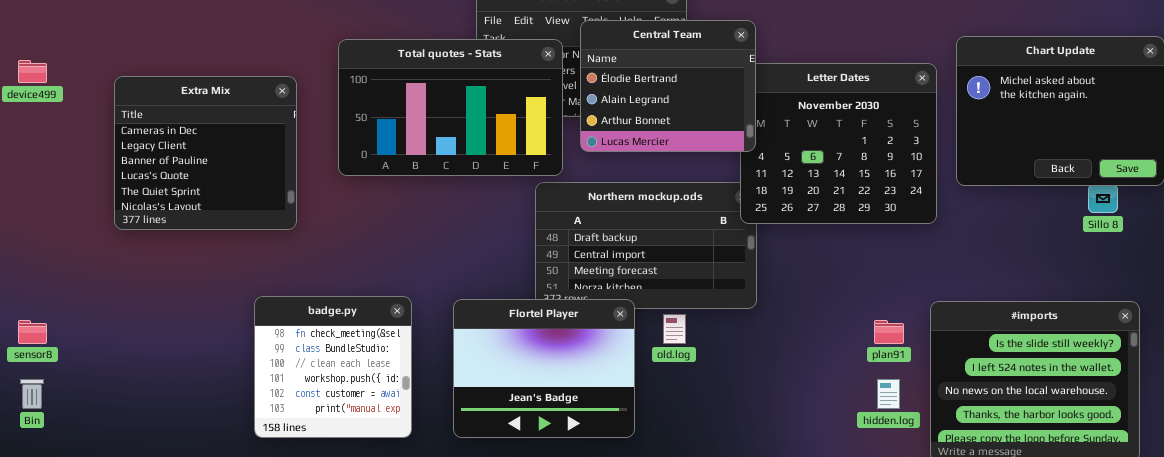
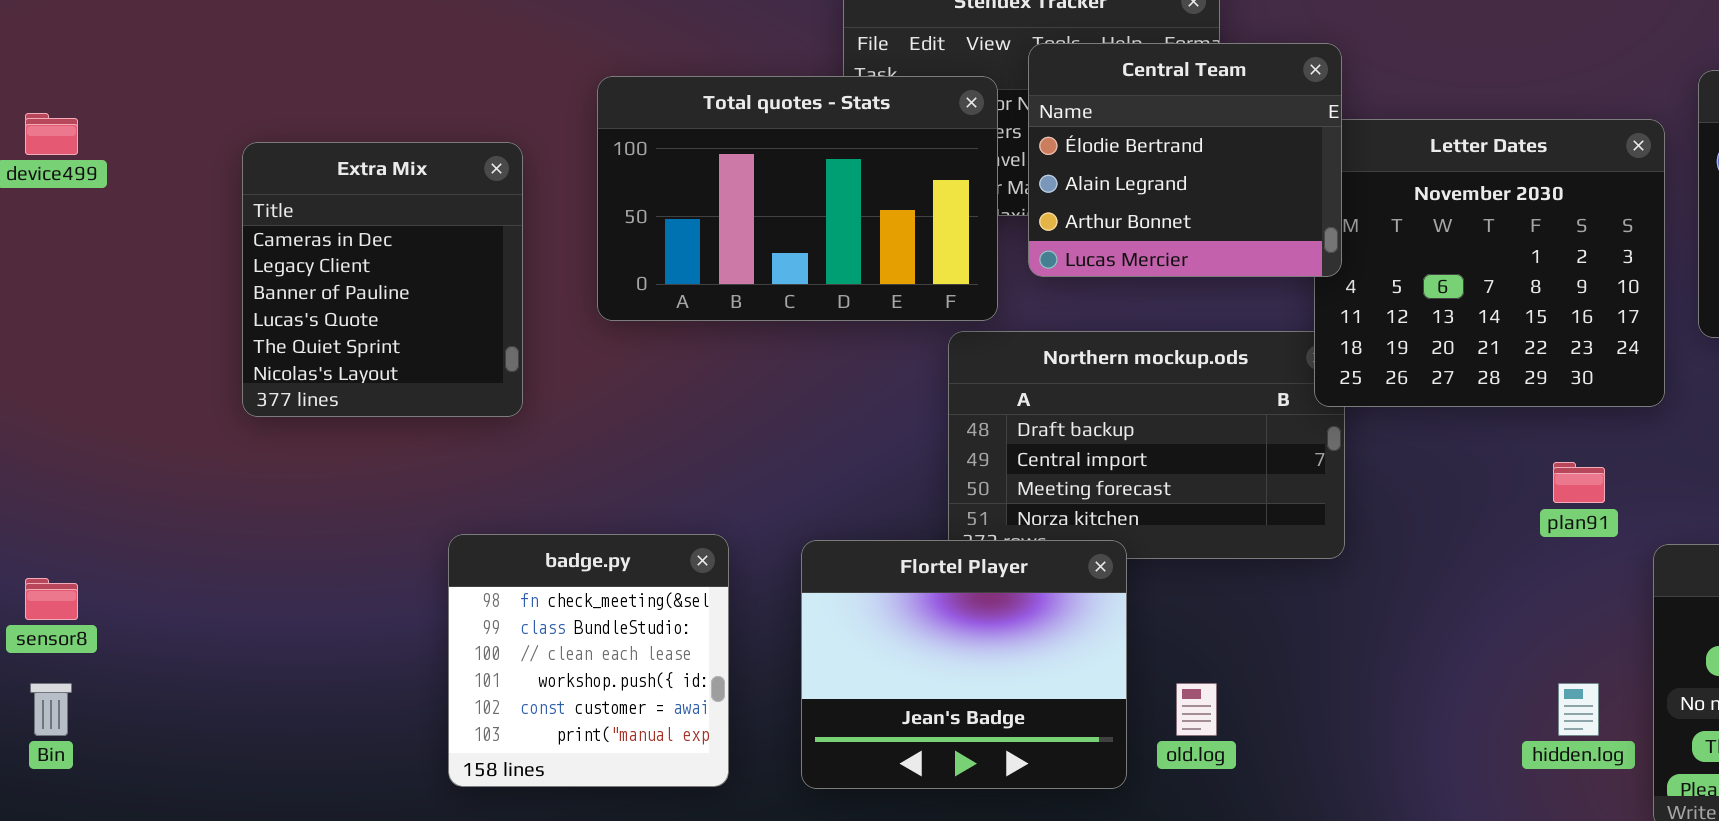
Extra Mix: [114,76,297,230] -> [242,142,523,417], resized
old.log: [663,314,686,344] -> [1176,683,1217,736], moved
plan91: [874,320,904,344] -> [1553,462,1605,503], moved

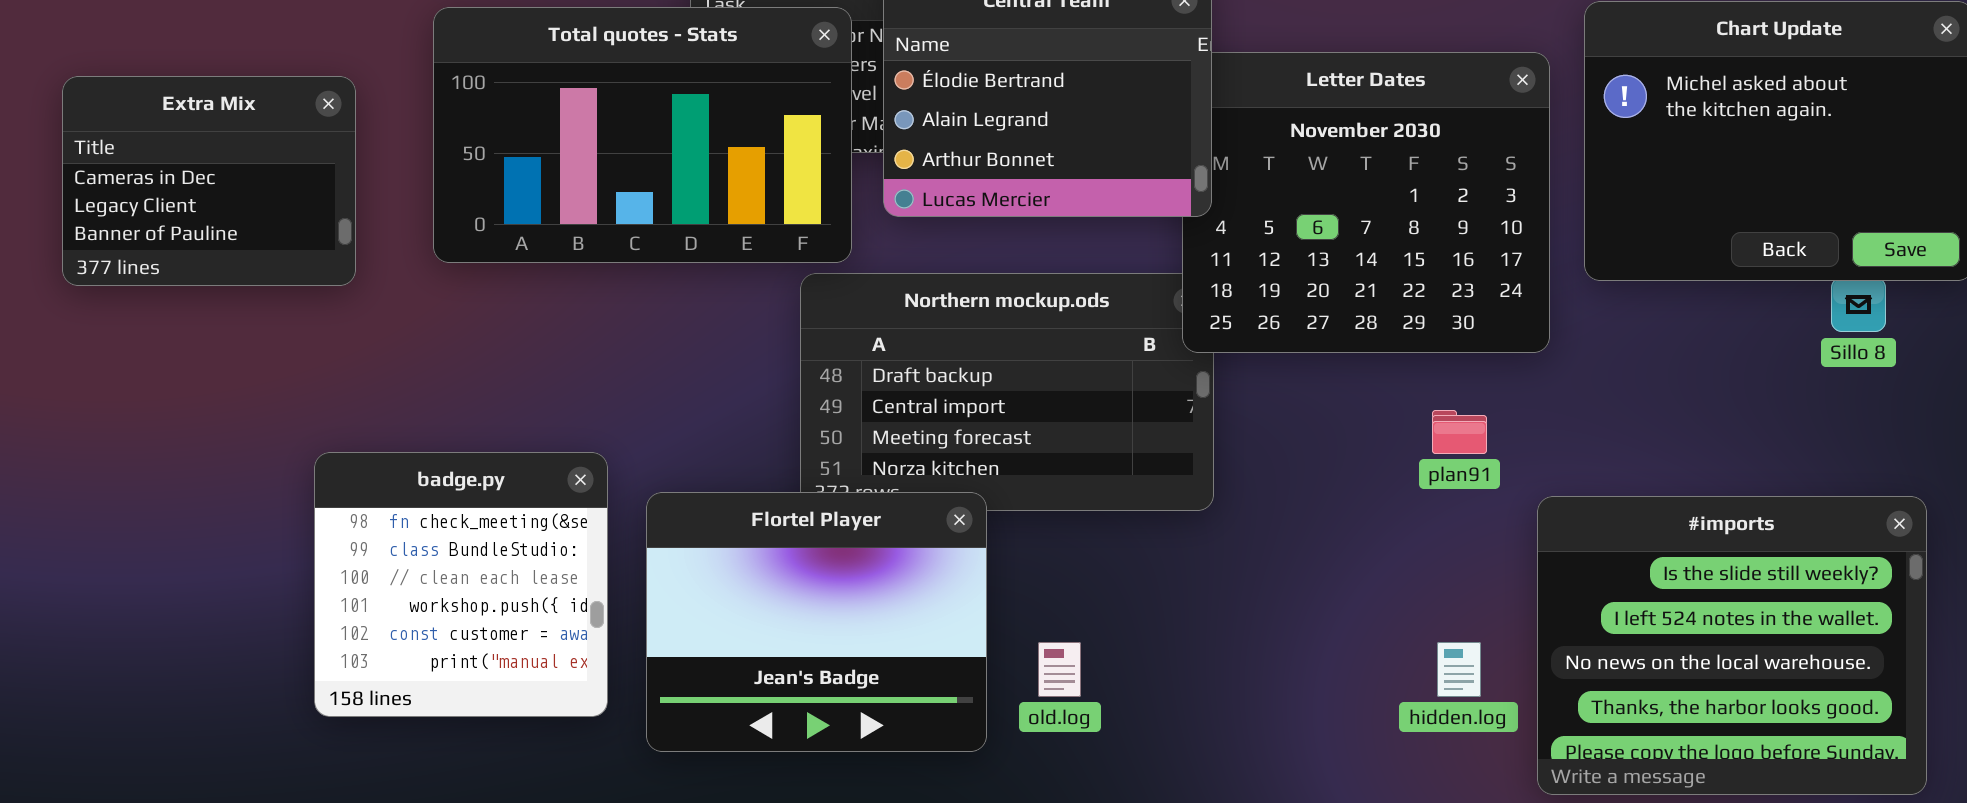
Extra Mix: [242,142,523,417] -> [62,76,356,286], resized
badge.py: [448,534,729,787] -> [314,452,608,717], moved

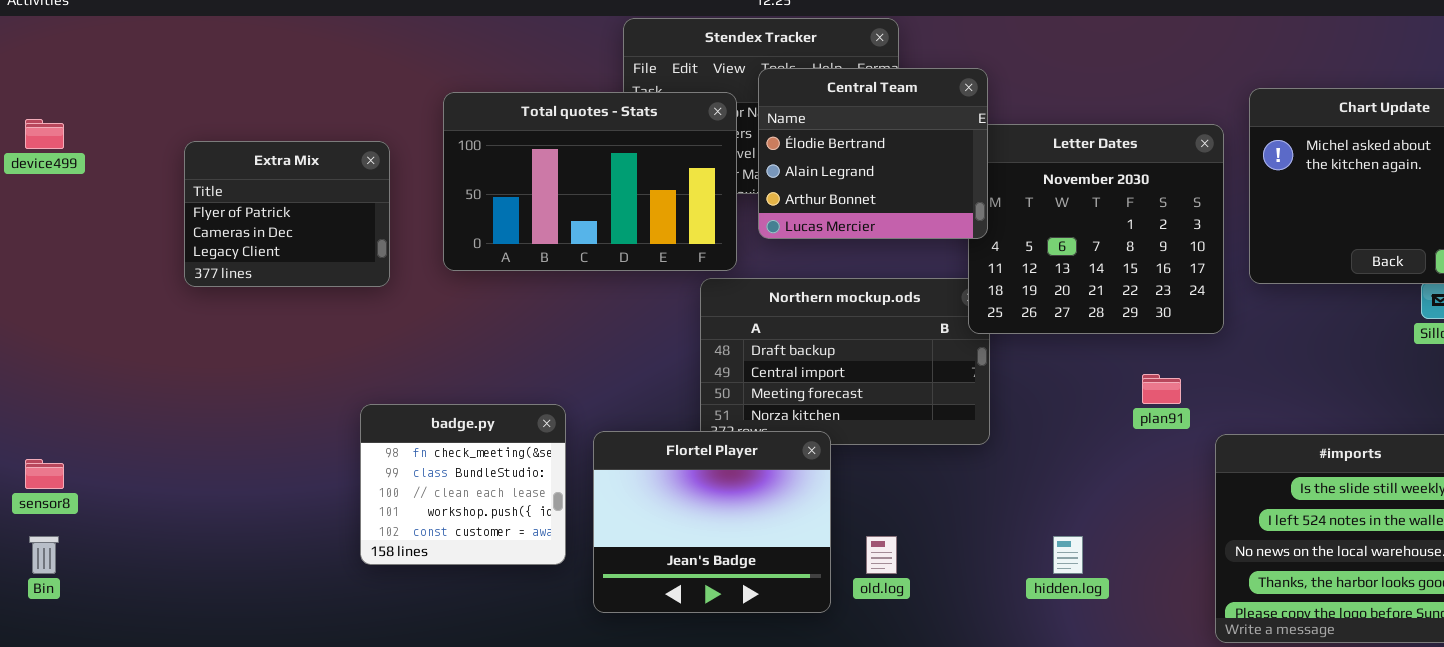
Extra Mix: [62,76,356,286] -> [184,141,390,287], scrolled up 1 row
badge.py: [314,452,608,717] -> [360,404,566,565], resized
hidden.log: [1437,642,1481,697] -> [1053,536,1083,574], moved

